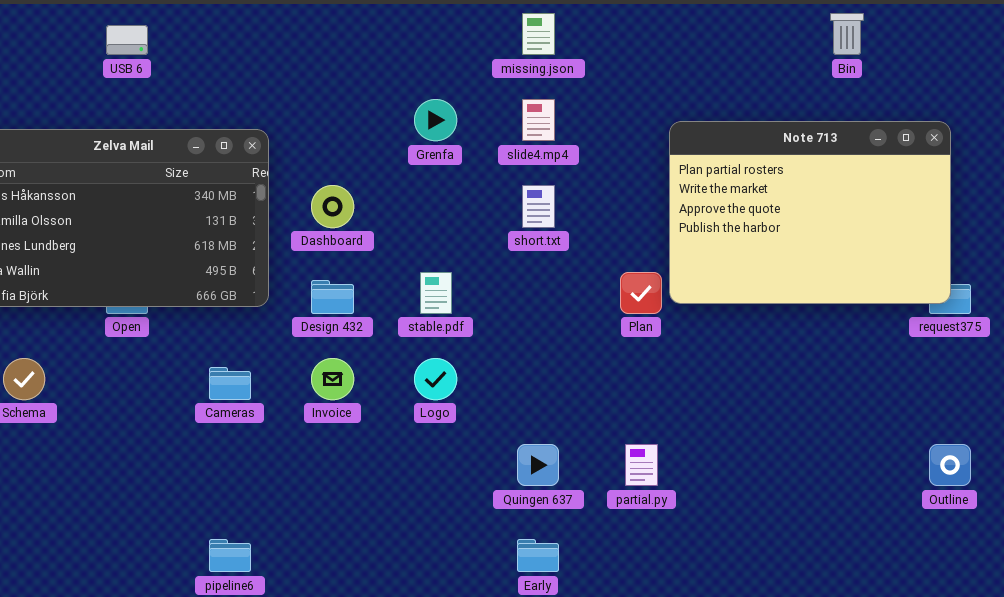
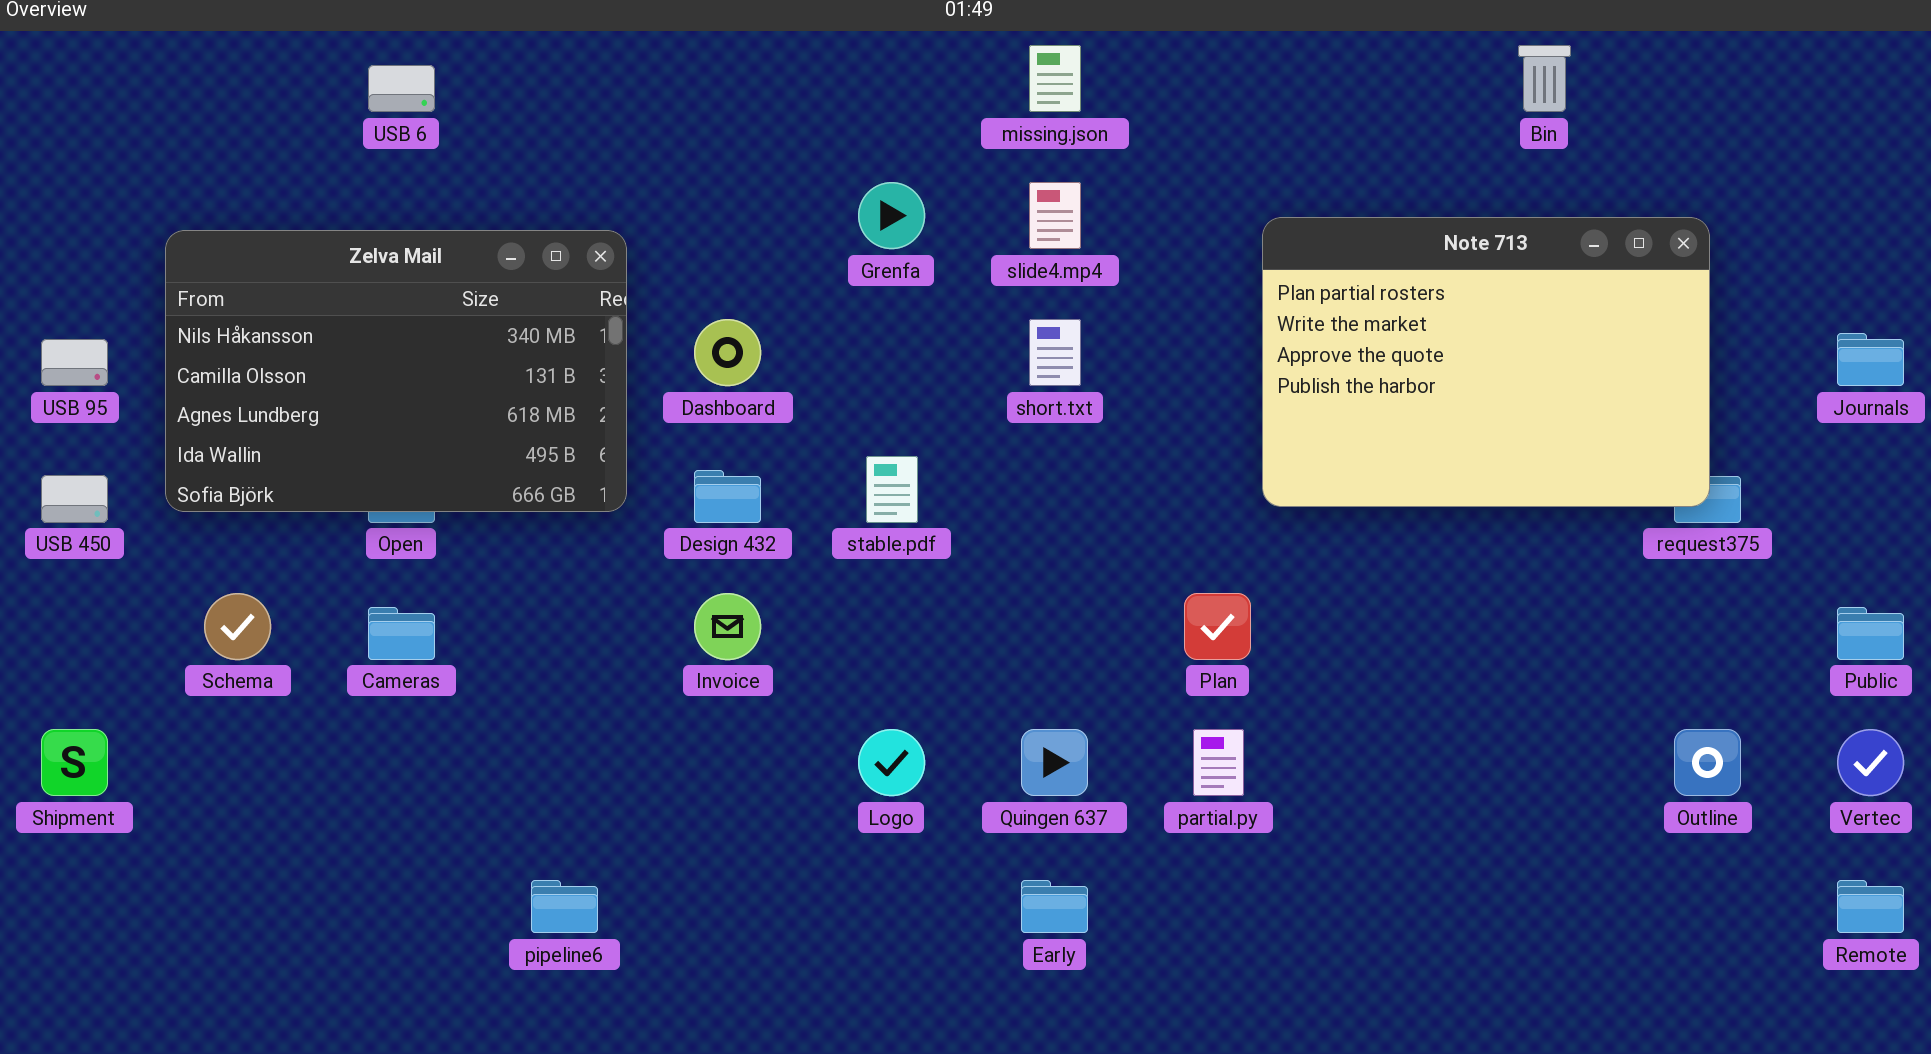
Plan: [620,272,662,314] -> [1184,593,1251,660], moved
Logo: [414,358,457,400] -> [858,729,925,796], moved
Cameras: [209,367,251,400] -> [368,607,435,660], moved

